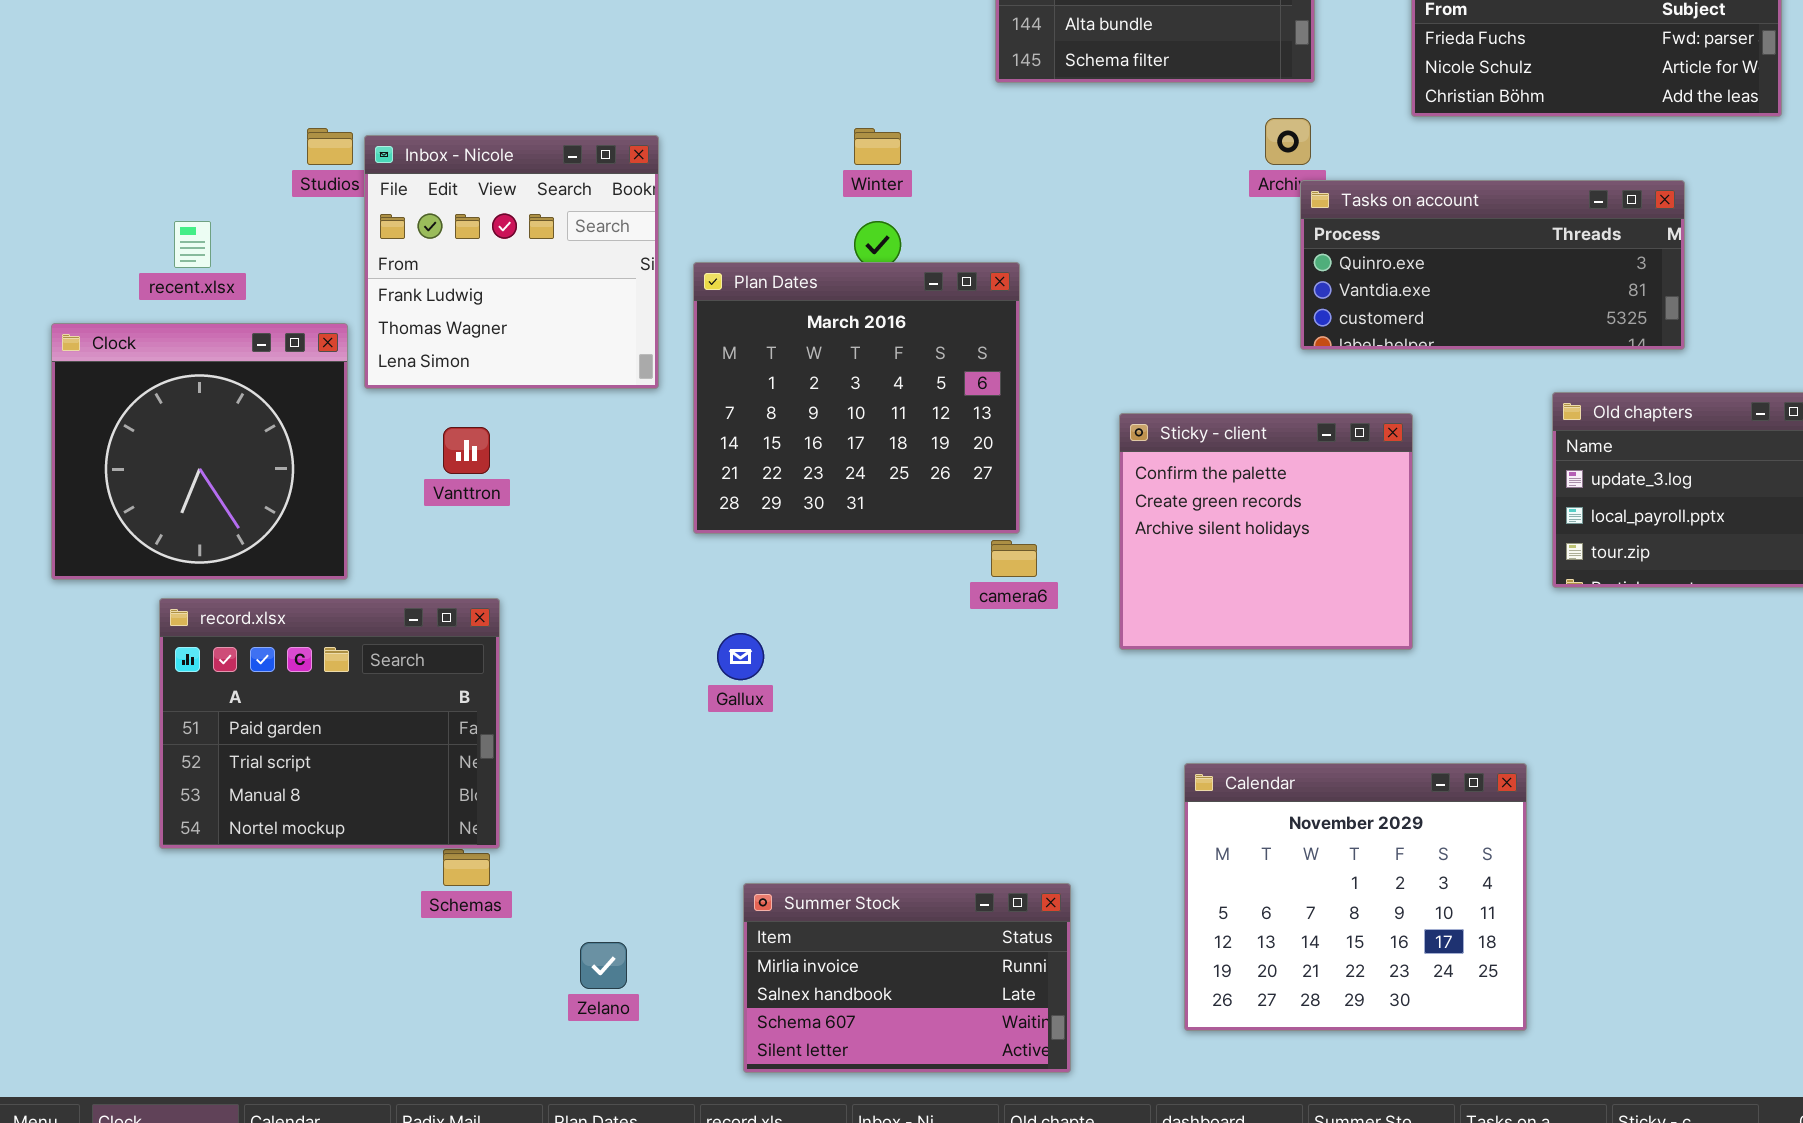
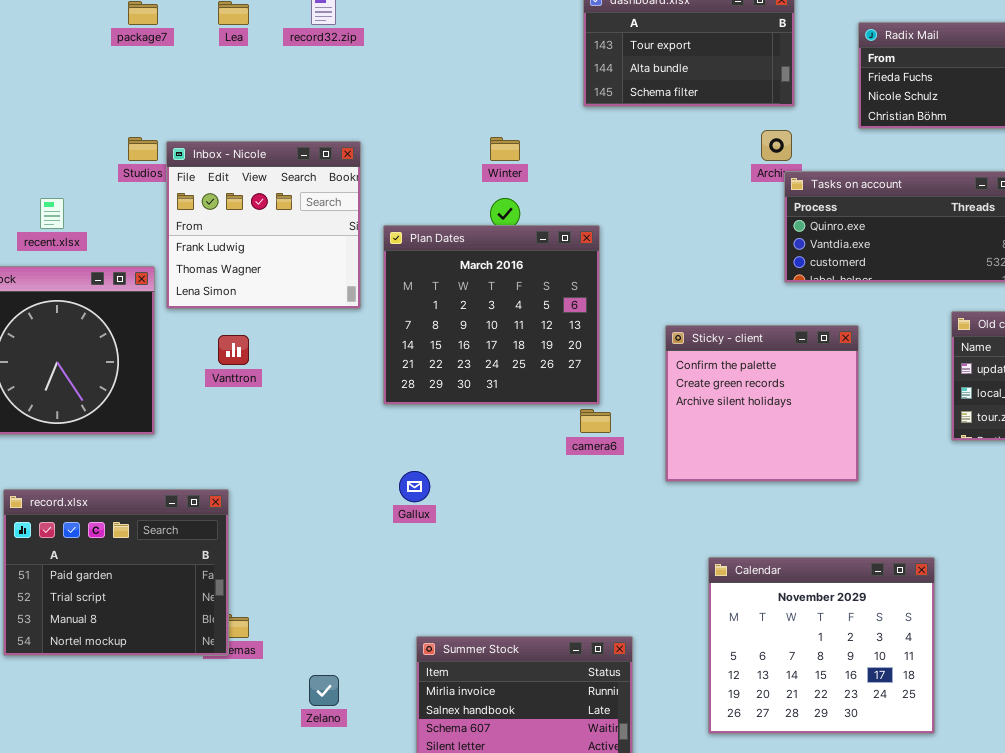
record.xlsx: [159,598,500,849] -> [3,489,229,656], moved

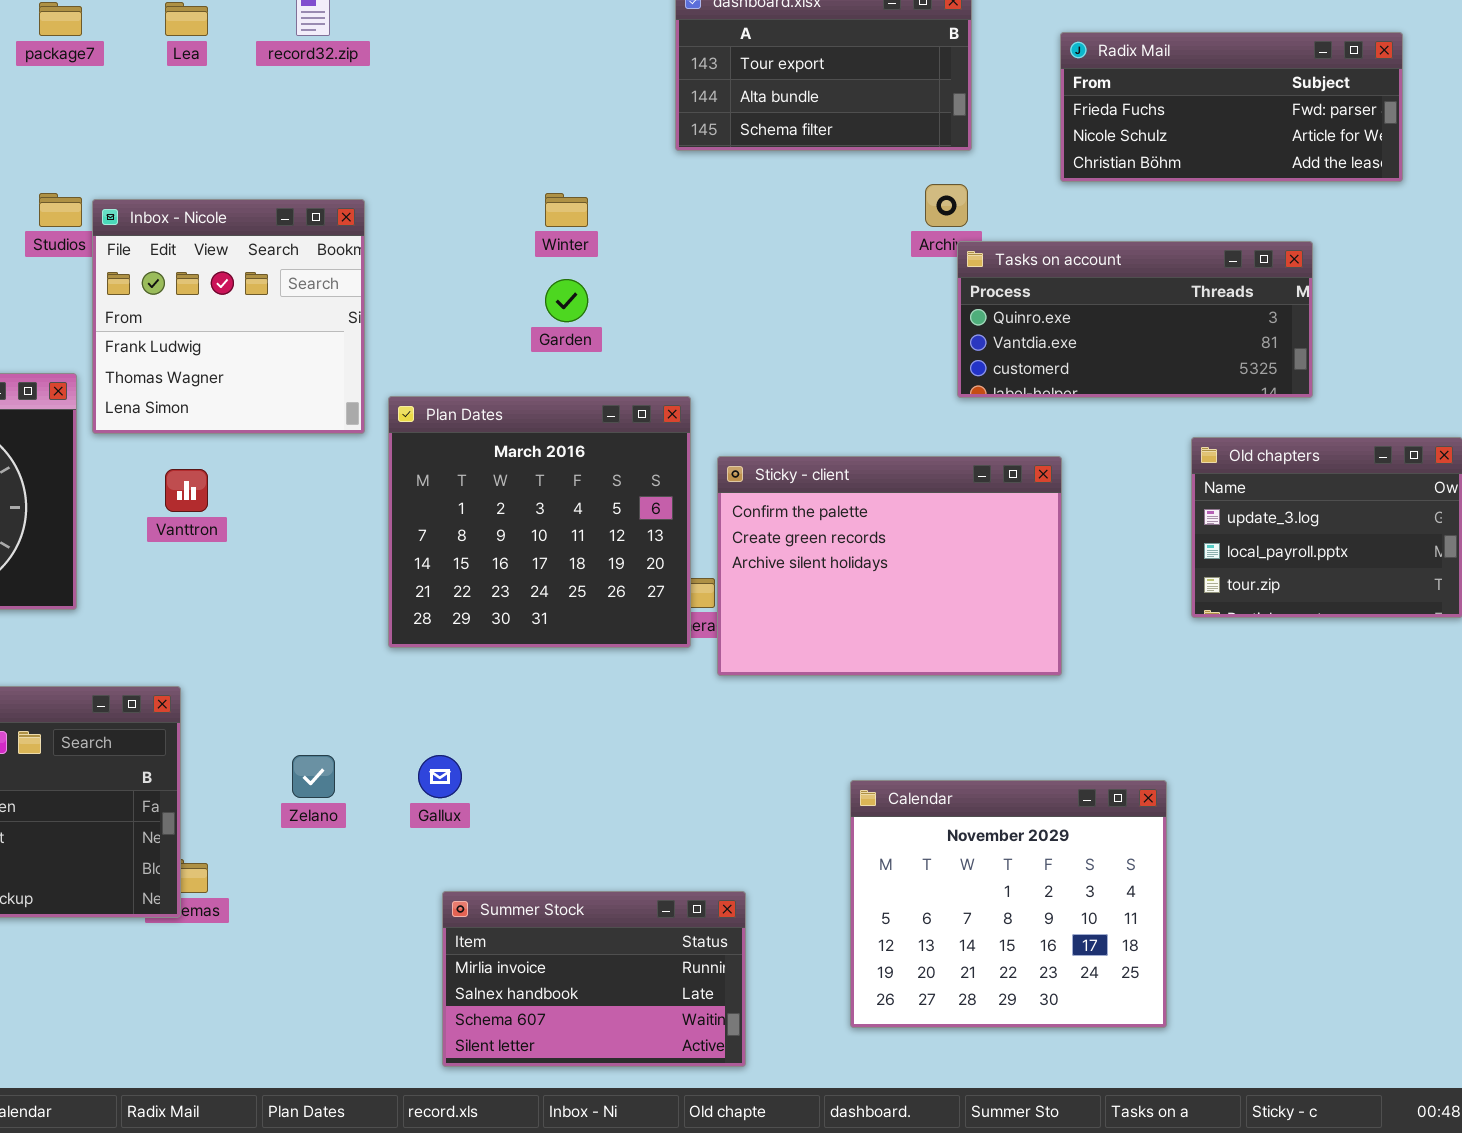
Plan Dates: [383,225,600,405] -> [388,396,691,648], moved
Sticky - client: [665,325,859,482] -> [717,456,1062,676], resized
Gallux: [399,471,430,502] -> [418,755,462,798], moved
Zelano: [309,675,339,706] -> [292,755,335,798], moved

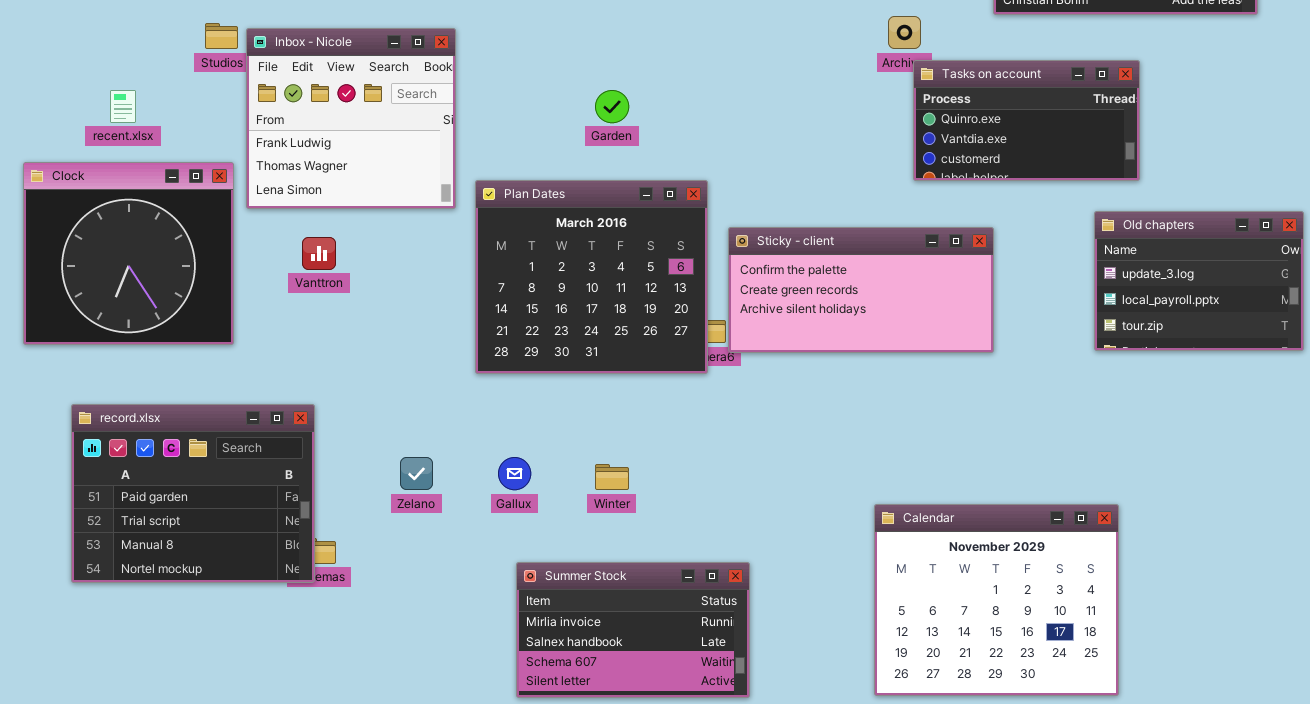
Winter: [545,193,588,227] -> [595,464,629,490], moved
Tasks on account: [957,241,1313,398] -> [913,60,1140,181], resized
Sticky - client: [717,456,1062,676] -> [728,227,994,353], resized
Calendar: [850,780,1167,1028] -> [874,504,1119,696], moved

